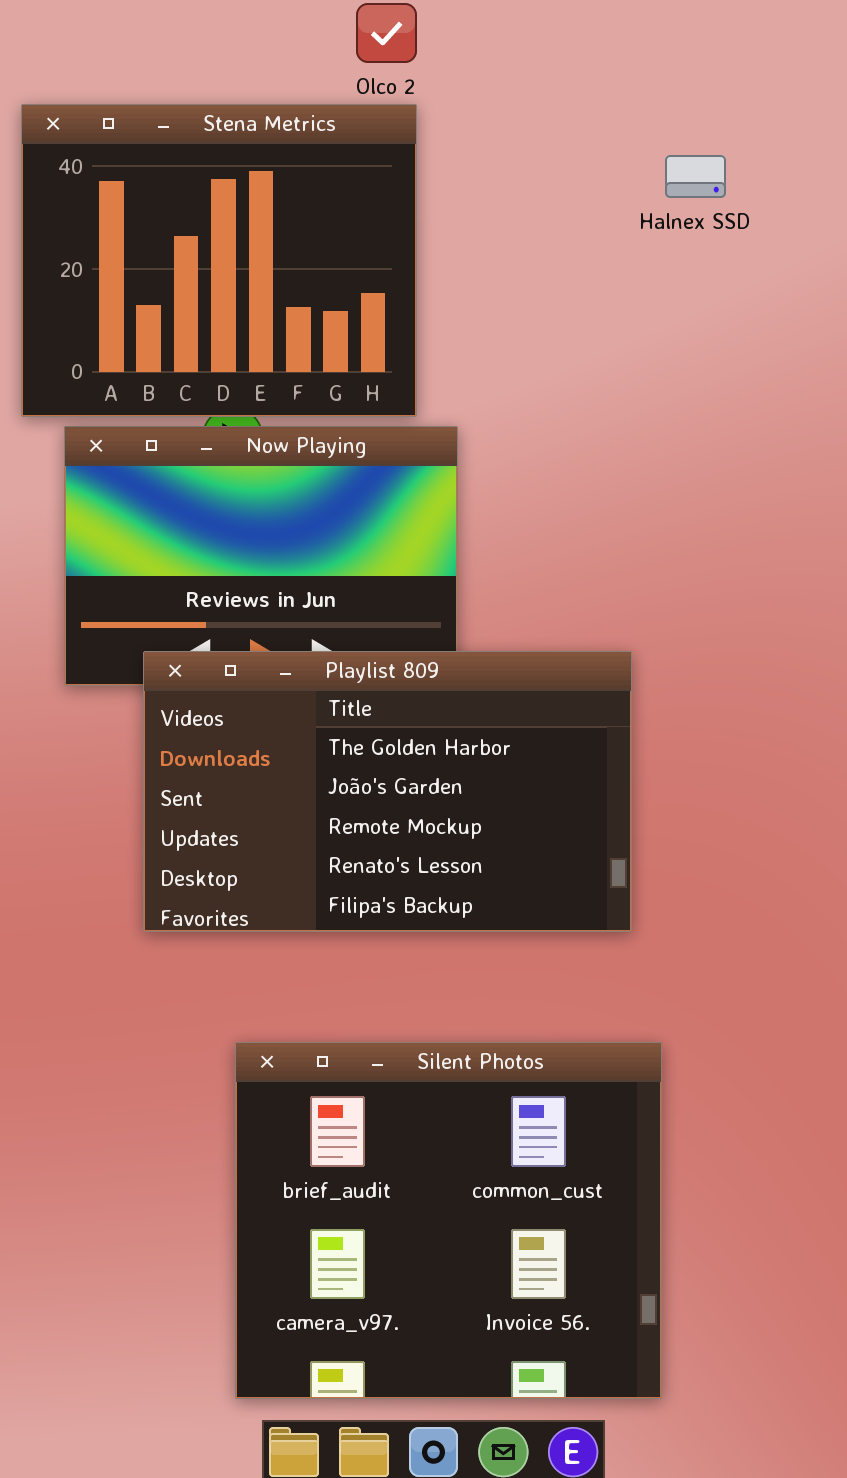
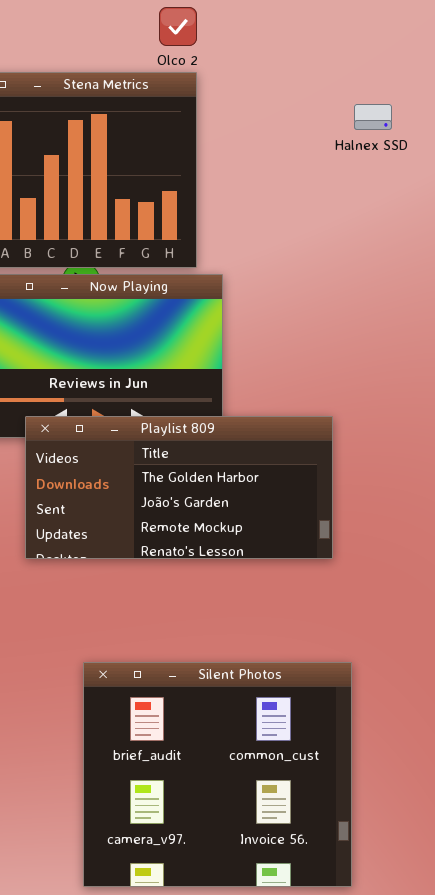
Playlist 809: [143,651,632,932] -> [25,416,333,559], resized

